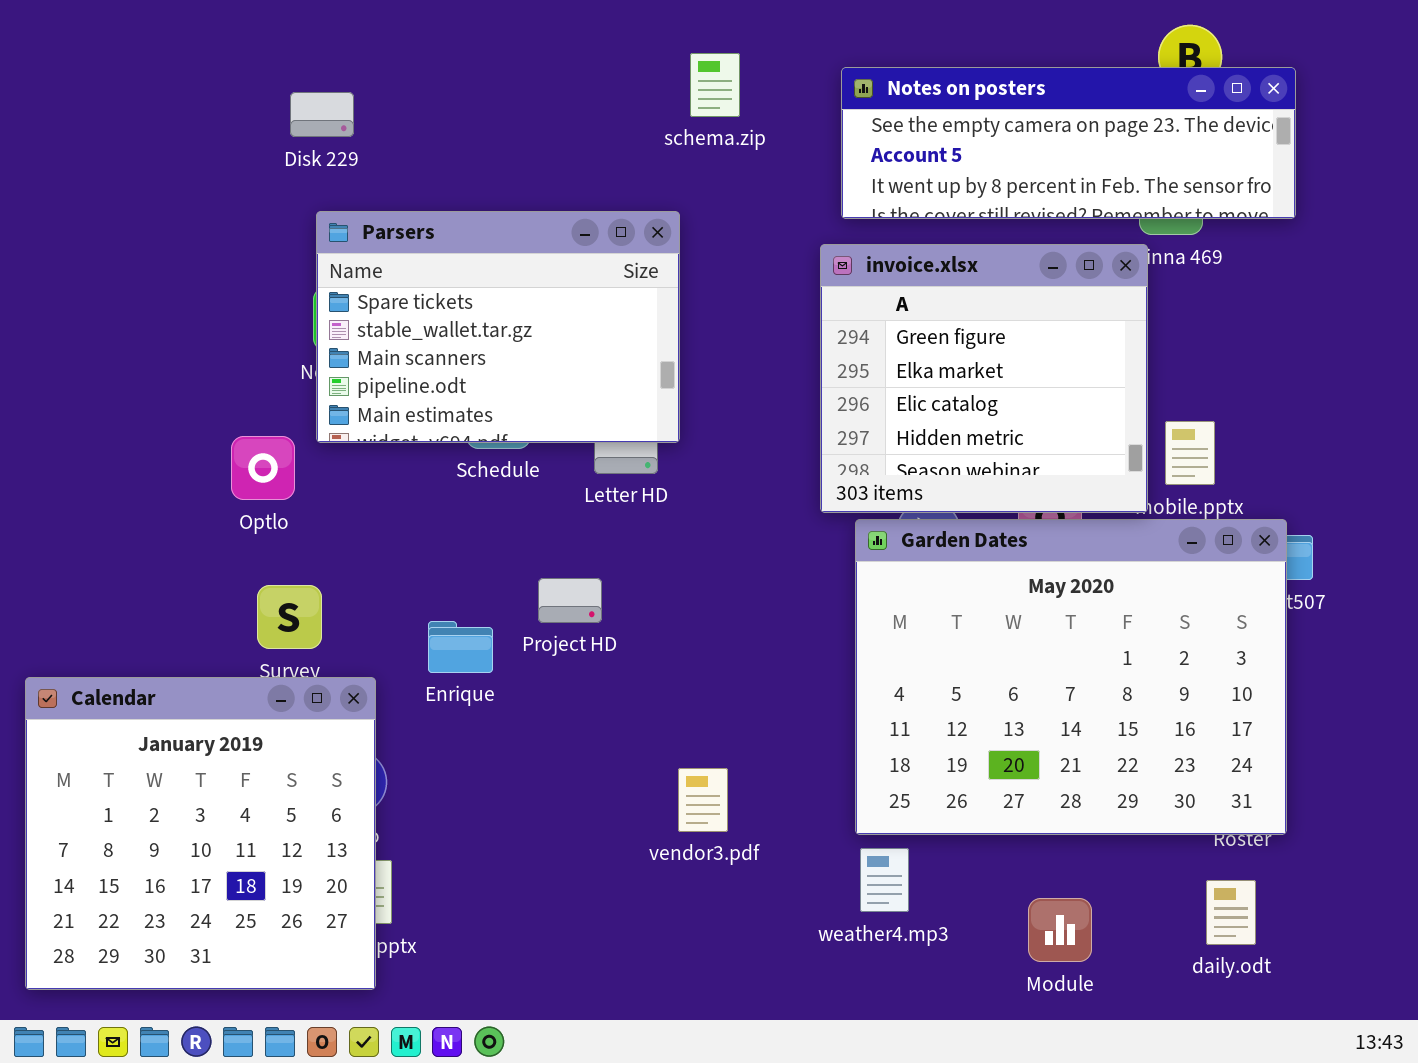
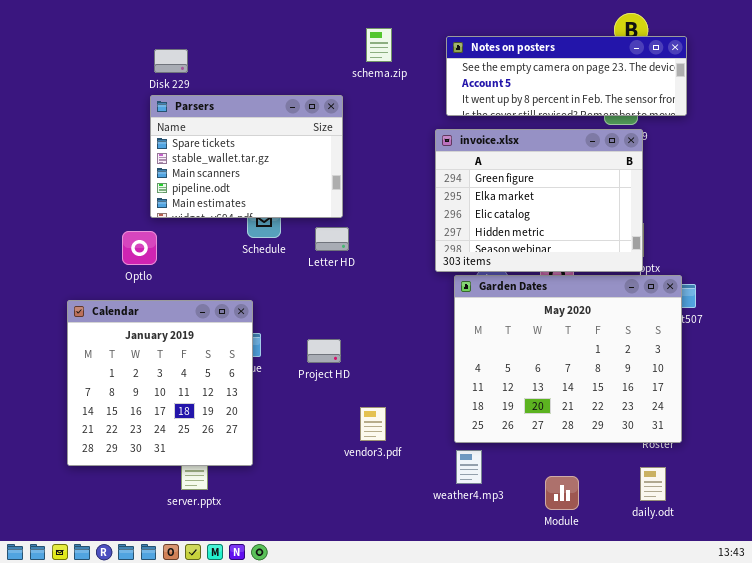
Parsers: [316,211,680,443] -> [150,95,343,218], moved
invoice.xlsx: [820,244,1148,513] -> [435,129,643,272], resized
Project HD: [538,578,602,623] -> [307,339,341,363], moved
Calendar: [25,677,376,990] -> [67,300,253,466], moved

